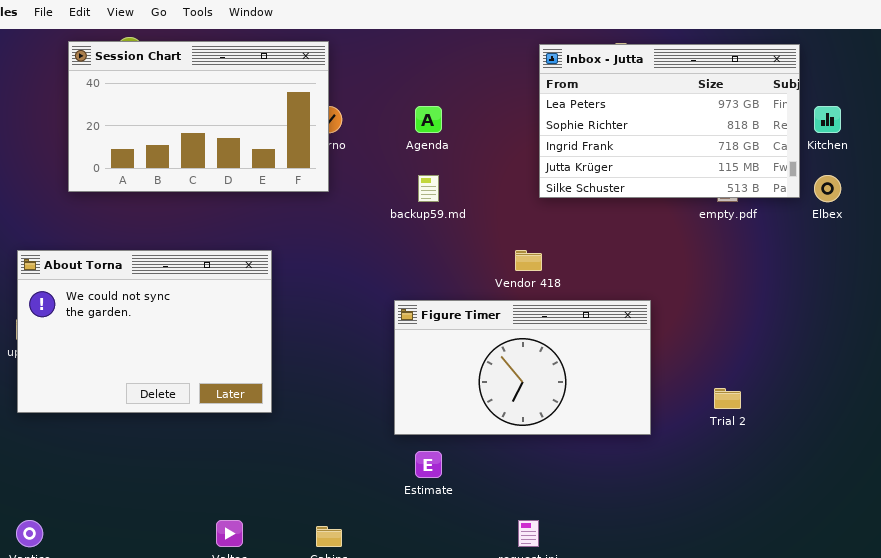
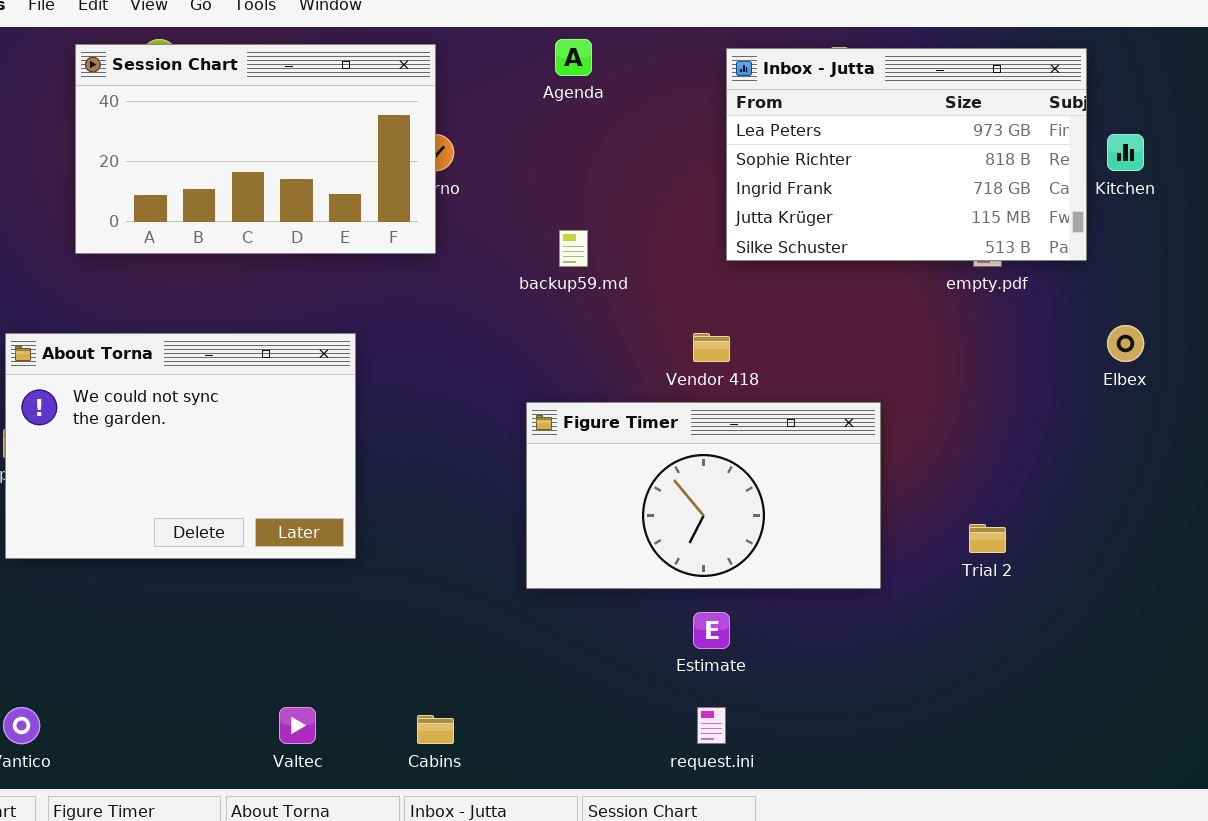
Agenda: [415,106,442,133] -> [555,39,592,76], moved
Elbex: [814,175,841,202] -> [1107,325,1144,362], moved
Estimate: [415,451,442,478] -> [693,612,730,649], moved

